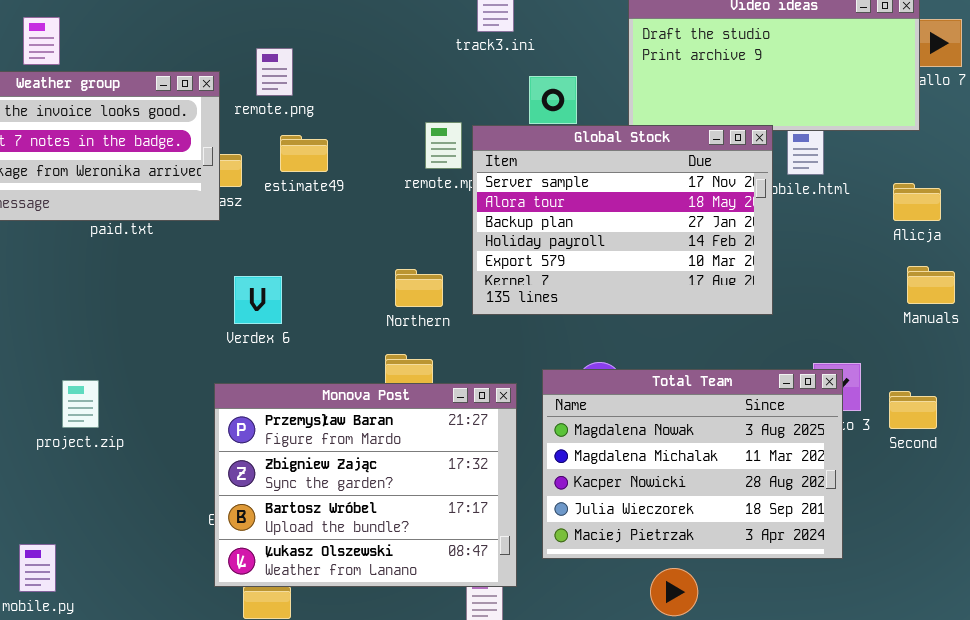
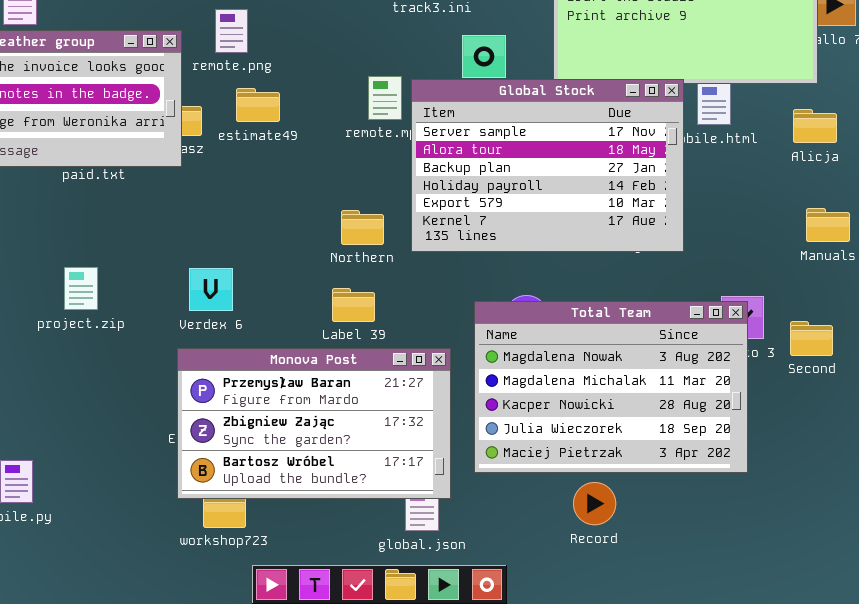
Alicja: [893,183,941,221] -> [793,109,837,143], moved
Verdex 6: [234,276,282,324] -> [189,268,233,311], moved
project.zip: [62,380,99,428] -> [64,267,98,310], moved
Monova Post: [214,383,517,587] -> [177,348,451,499], resized

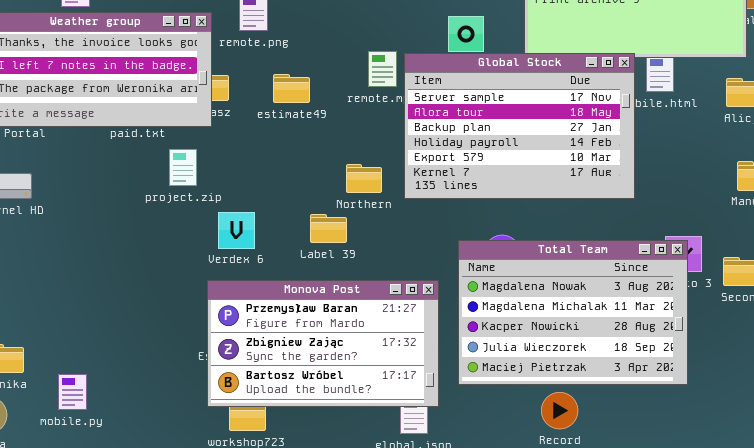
estimate49: [236,88,280,122] -> [273,74,310,103], moved
project.zip: [64,267,98,310] -> [169,149,197,186], moved
Label 39: [332,288,375,322] -> [310,214,347,243], moved

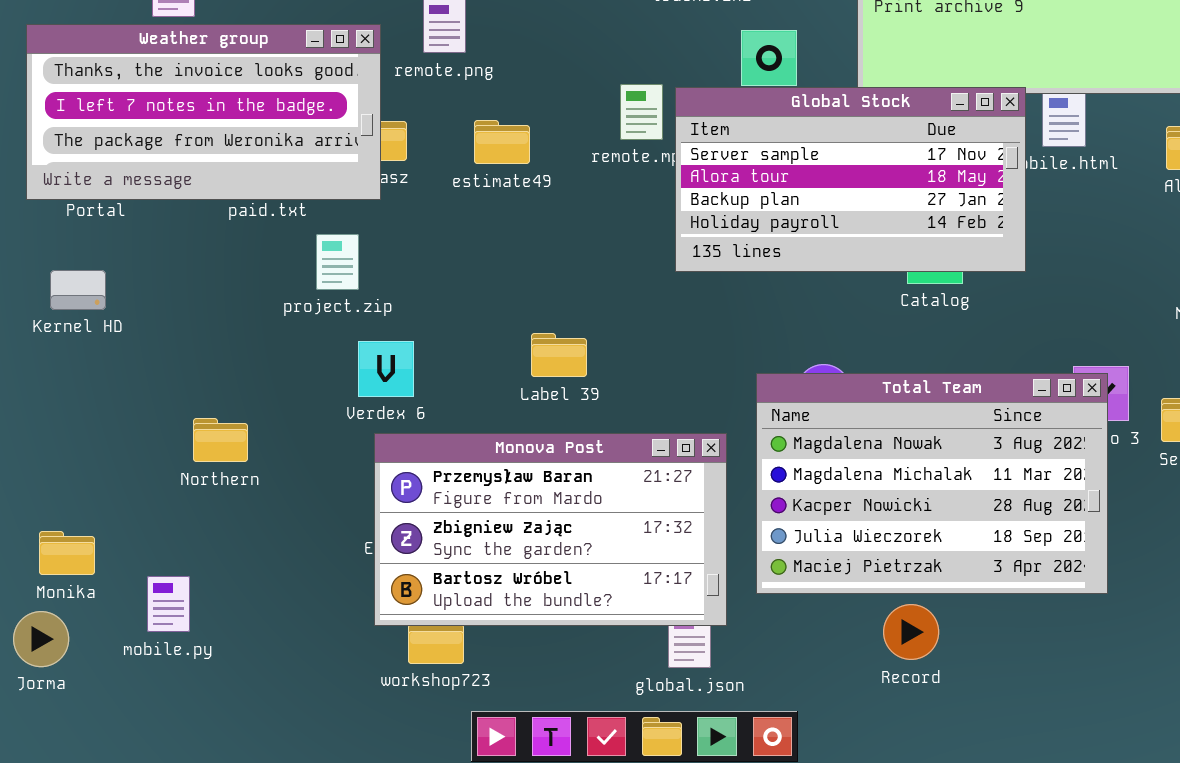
Global Stock: [404,53,635,199] -> [675,87,1026,272], resized
Northern: [346,164,382,193] -> [193,418,248,462], moved
Verdex 6: [218,212,255,249] -> [358,341,414,397], moved

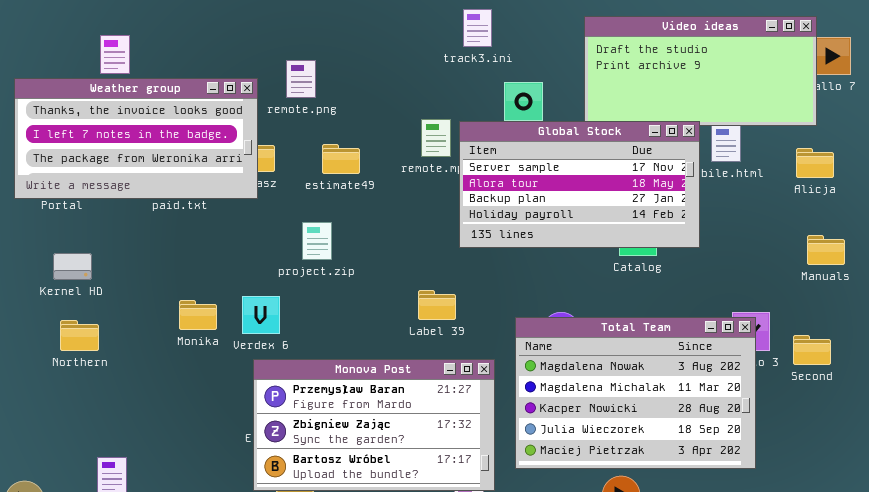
project.zip: [316,234,359,290] -> [302,222,332,260], moved
Kernel HD: [50,270,106,310] -> [53,253,92,280], moved
Label 39: [531,333,587,377] -> [418,290,456,320], moved
Northern: [193,418,248,462] -> [60,320,99,351], moved
Monika: [39,531,95,575] -> [179,300,217,330], moved

